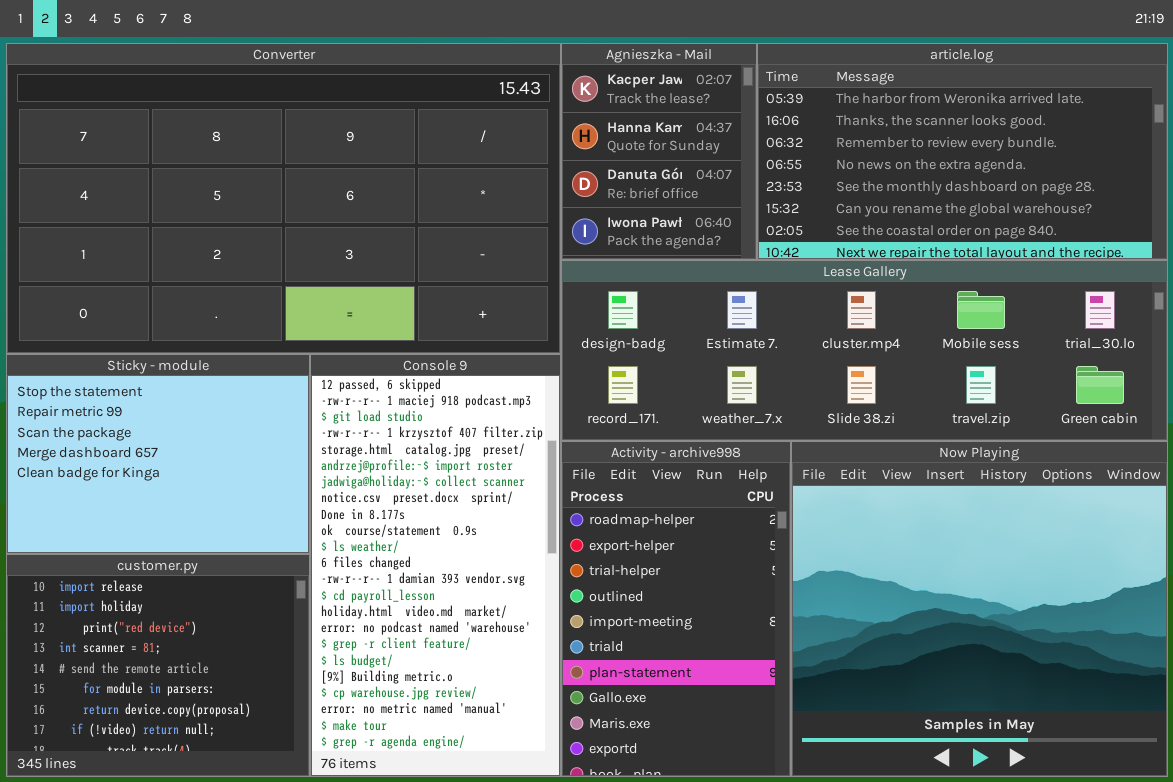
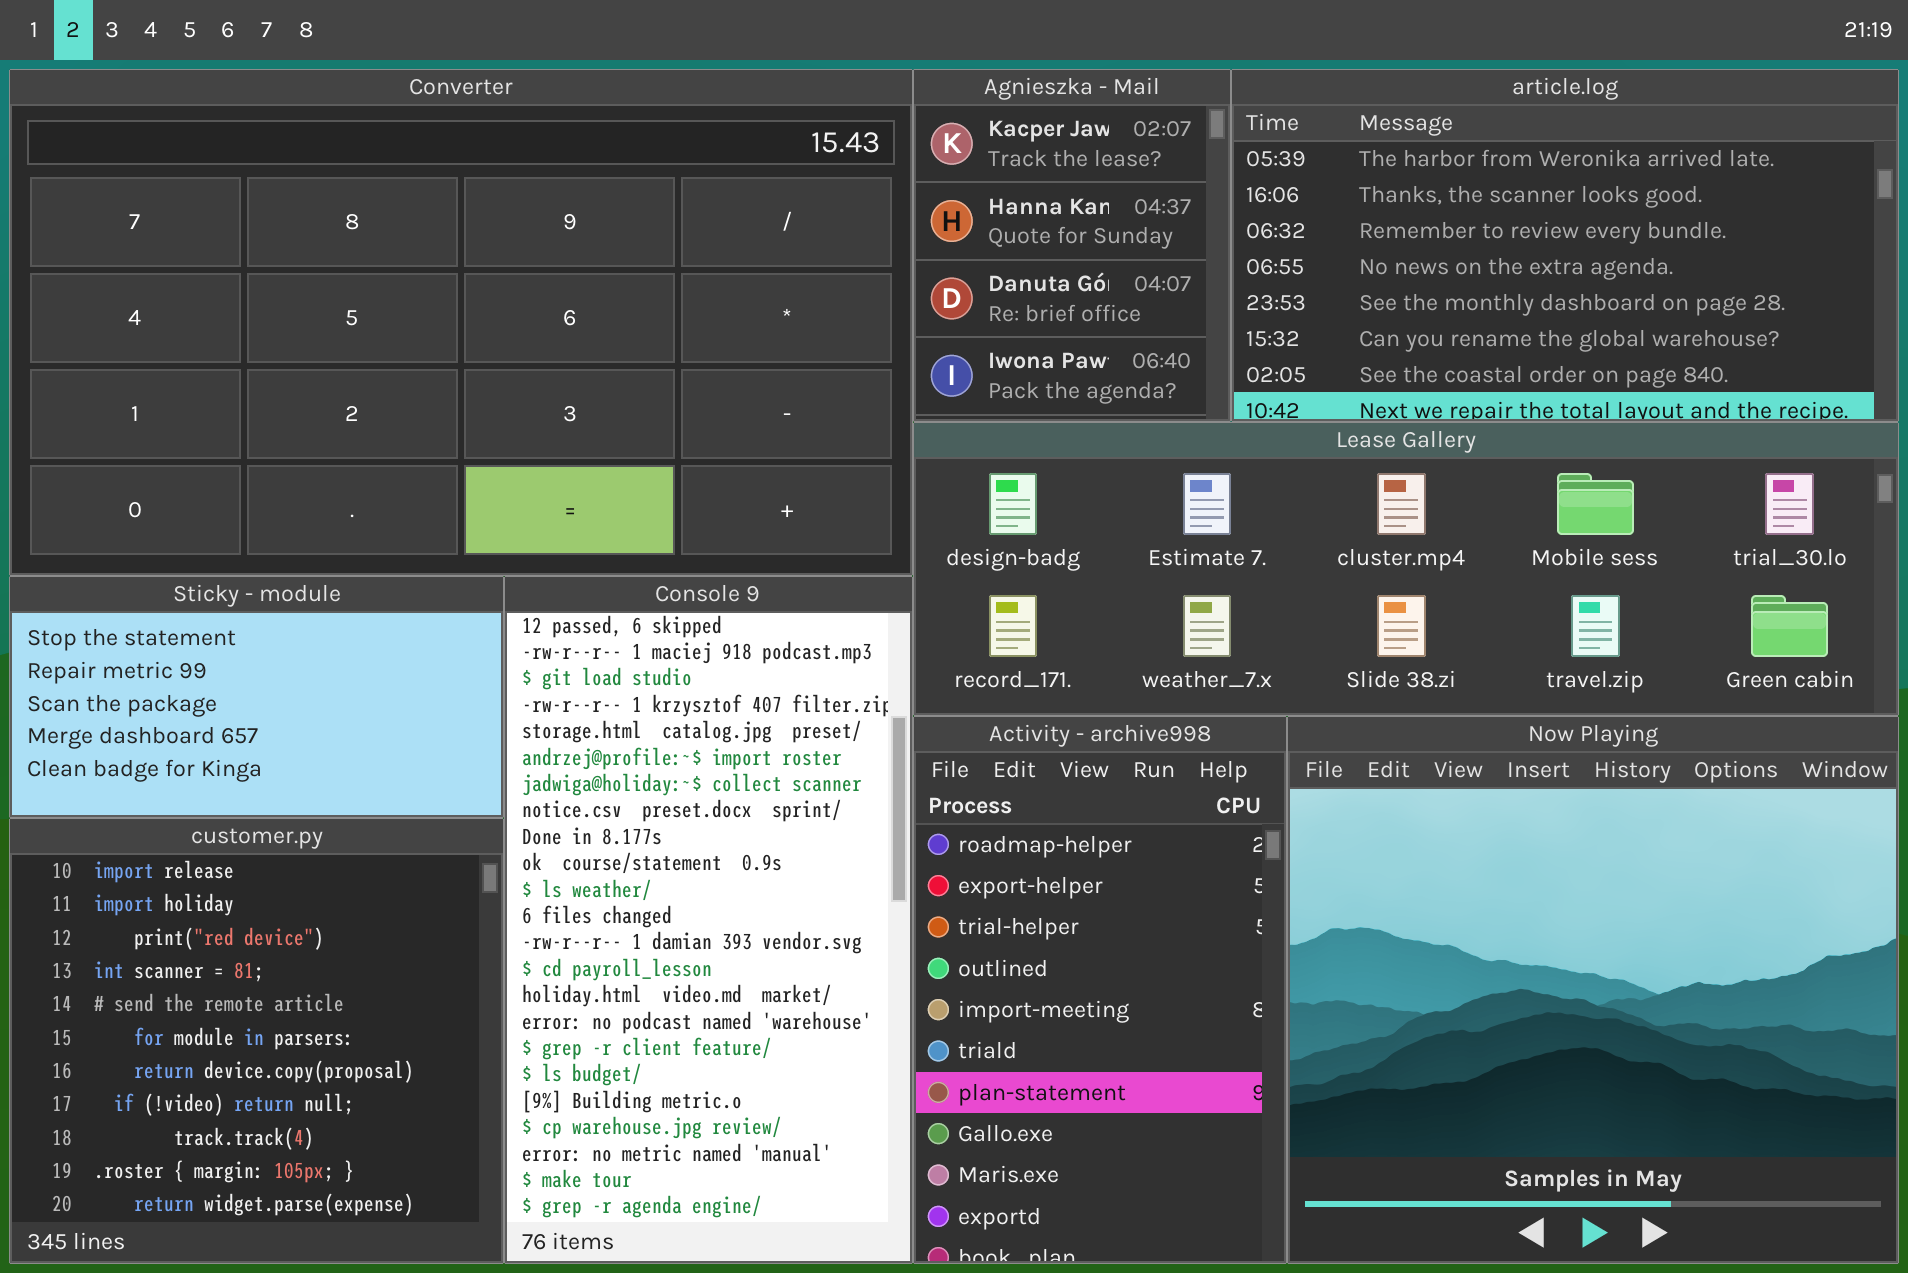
Sticky - module: [6,354,310,554] -> [9,576,504,818], resized
customer.py: [6,554,310,777] -> [9,818,504,1264], resized

